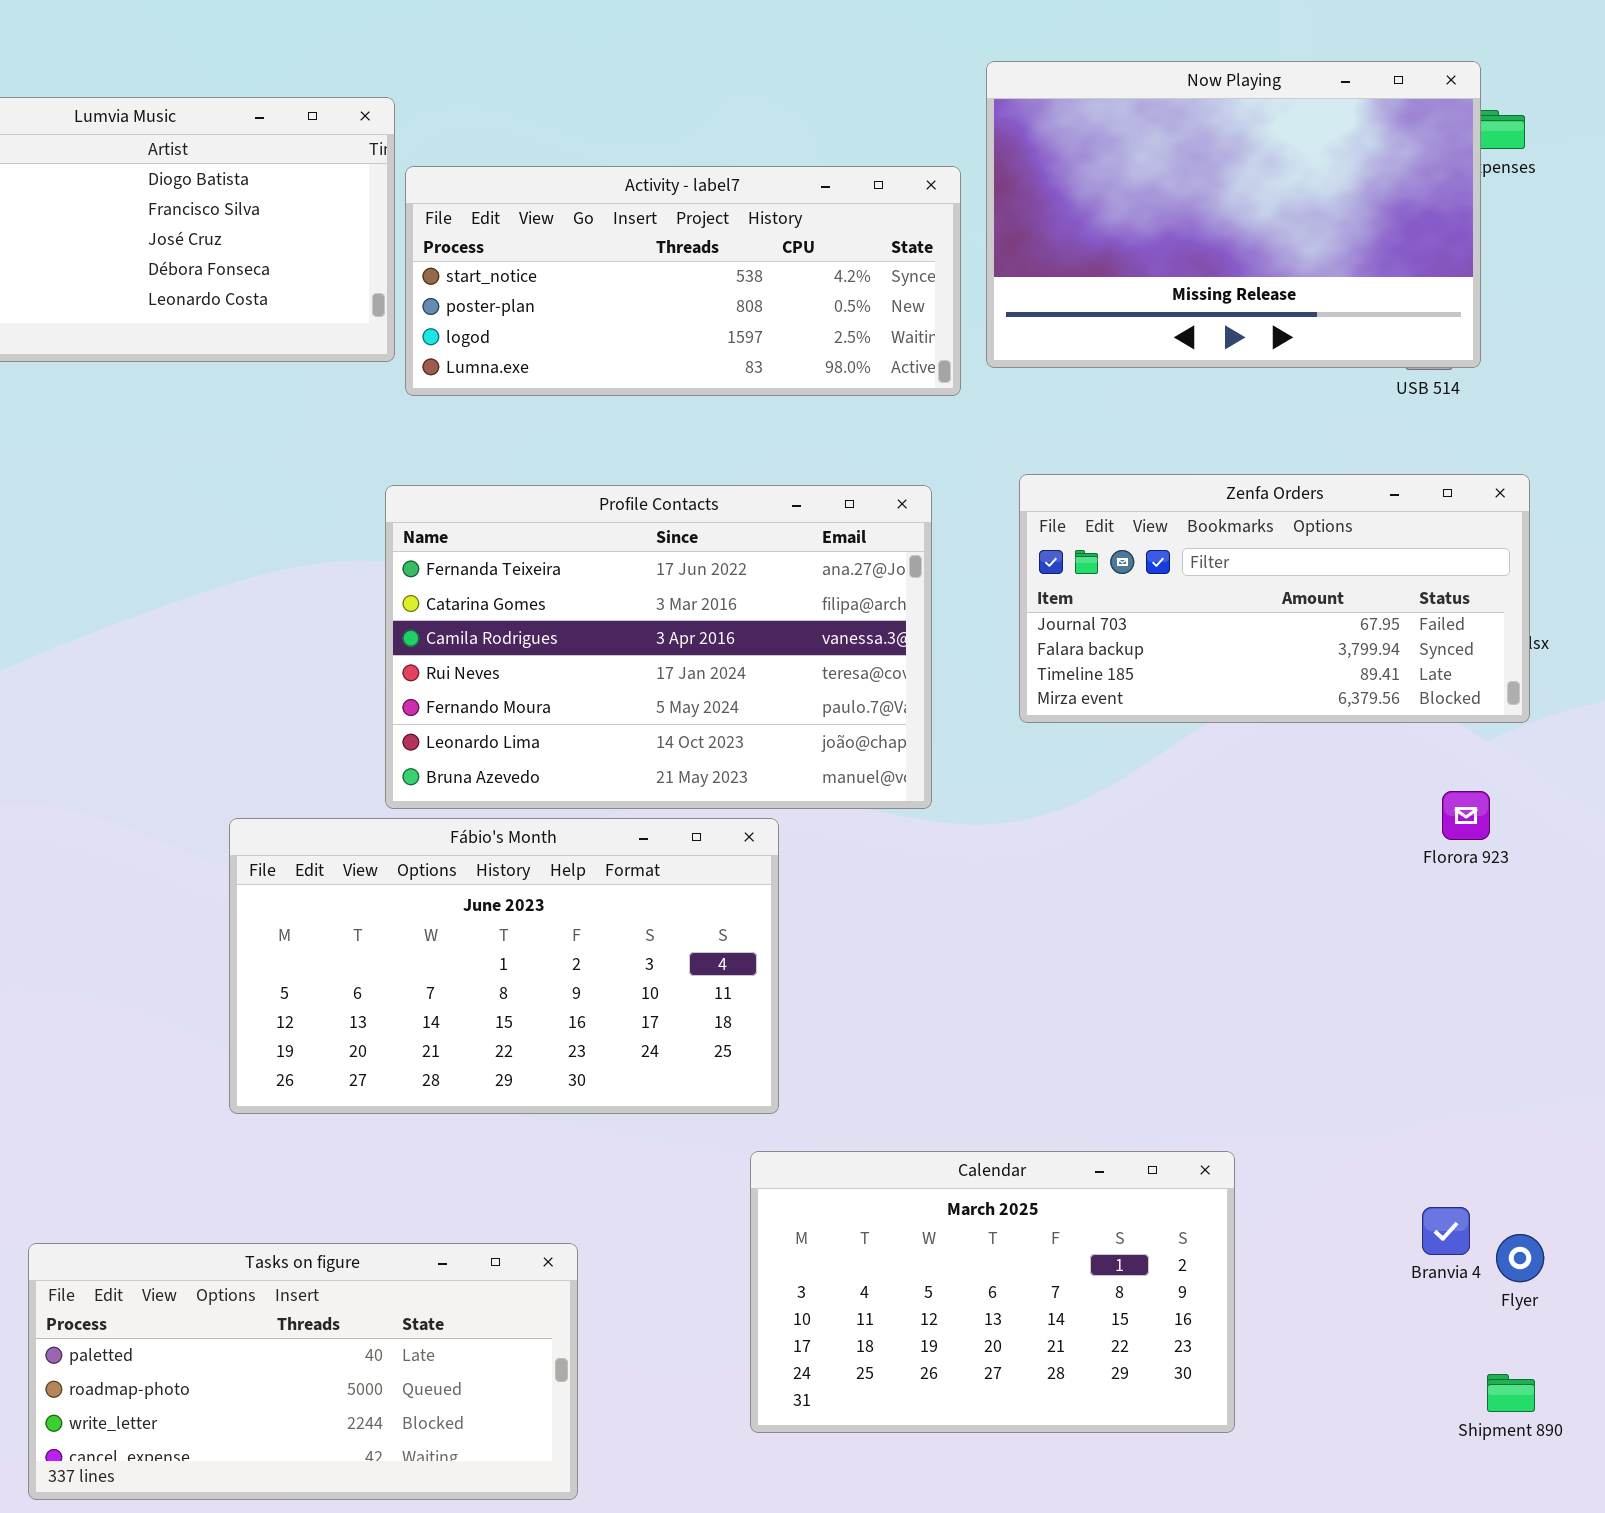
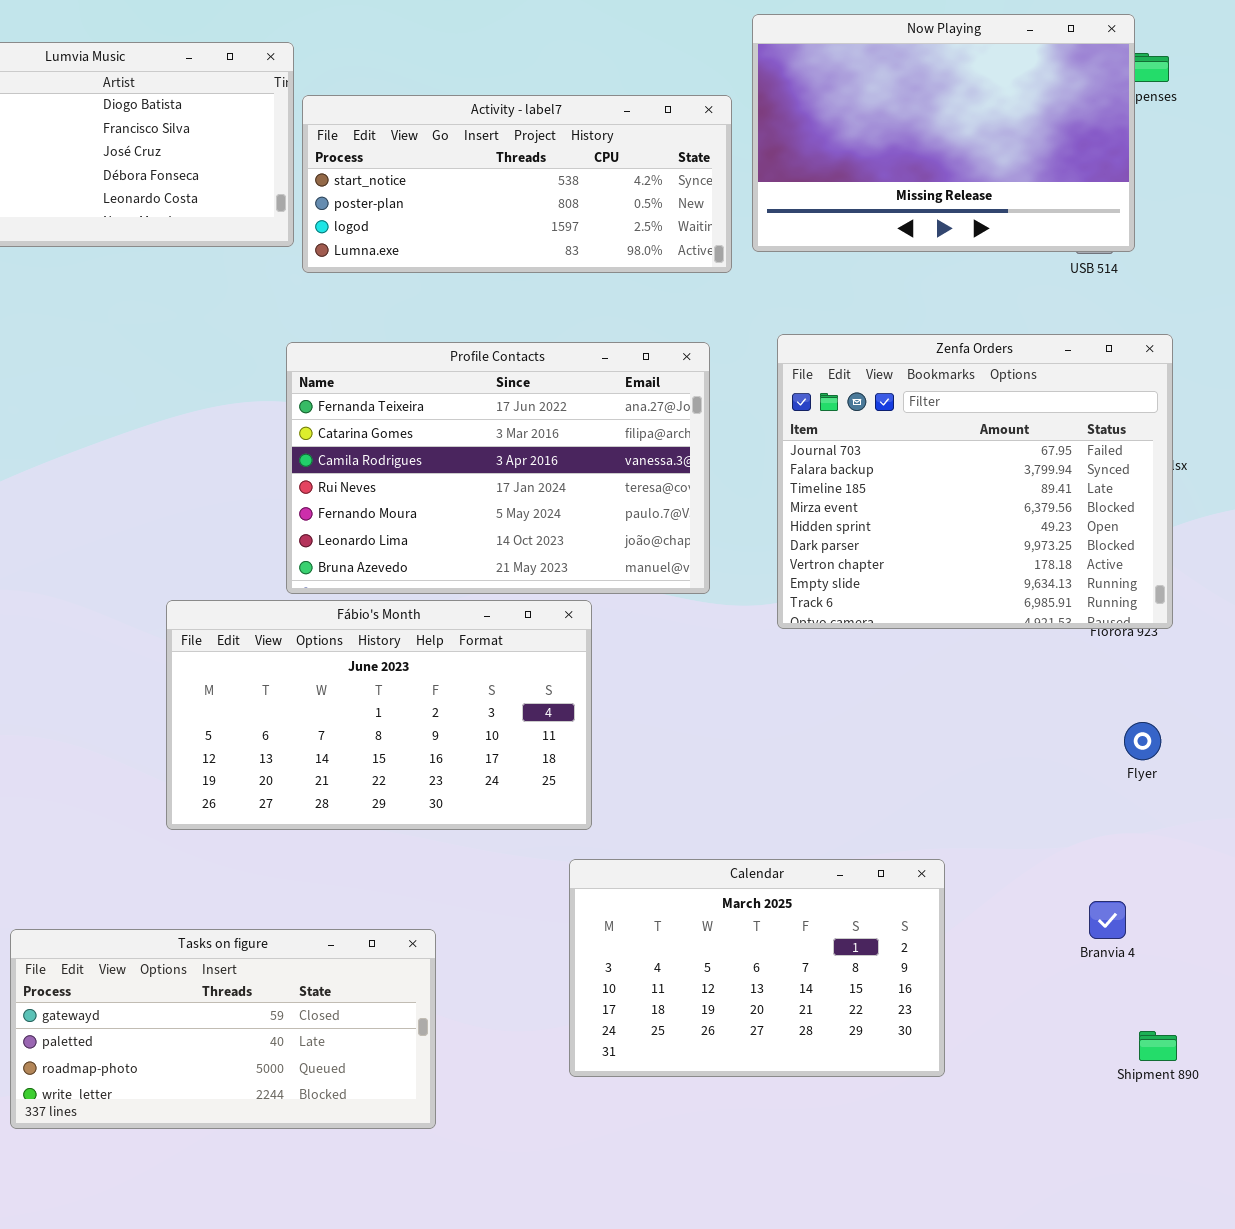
Zenfa Orders: [1019,474,1530,723] -> [777,334,1173,629], resized
Flyer: [1496,1234,1544,1282] -> [1124,722,1161,760], moved
Tasks on figure: [28,1243,578,1500] -> [10,929,436,1129], scrolled up 1 row

